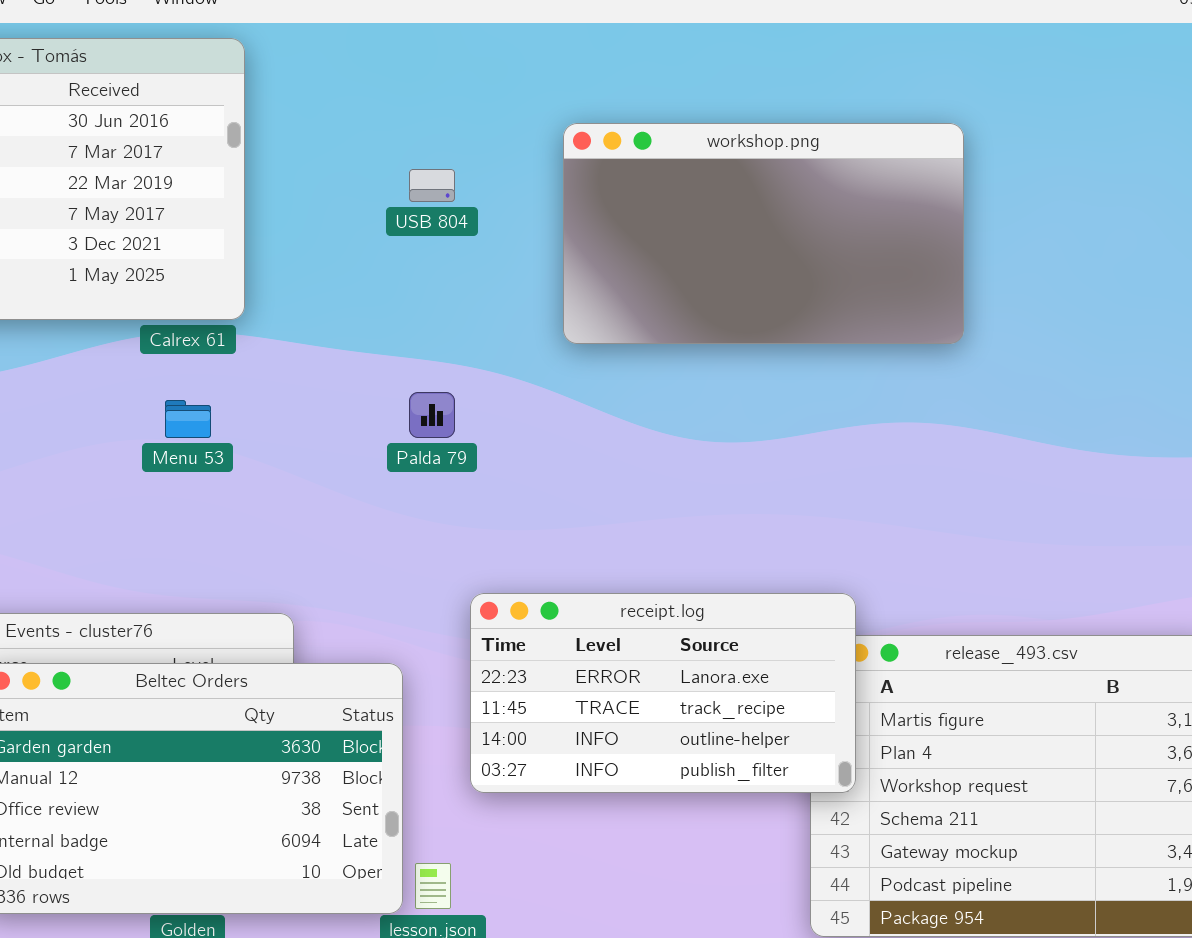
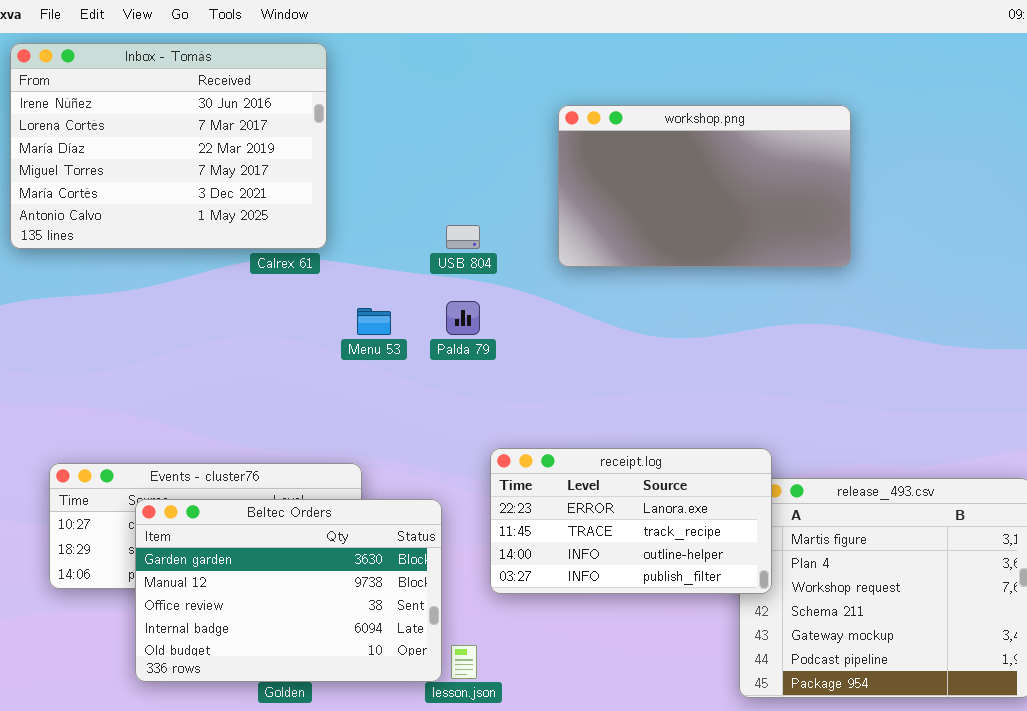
USB 804: [409,169,455,202] -> [446,225,480,249], moved
Menu 53: [165,400,211,438] -> [357,308,391,335], moved

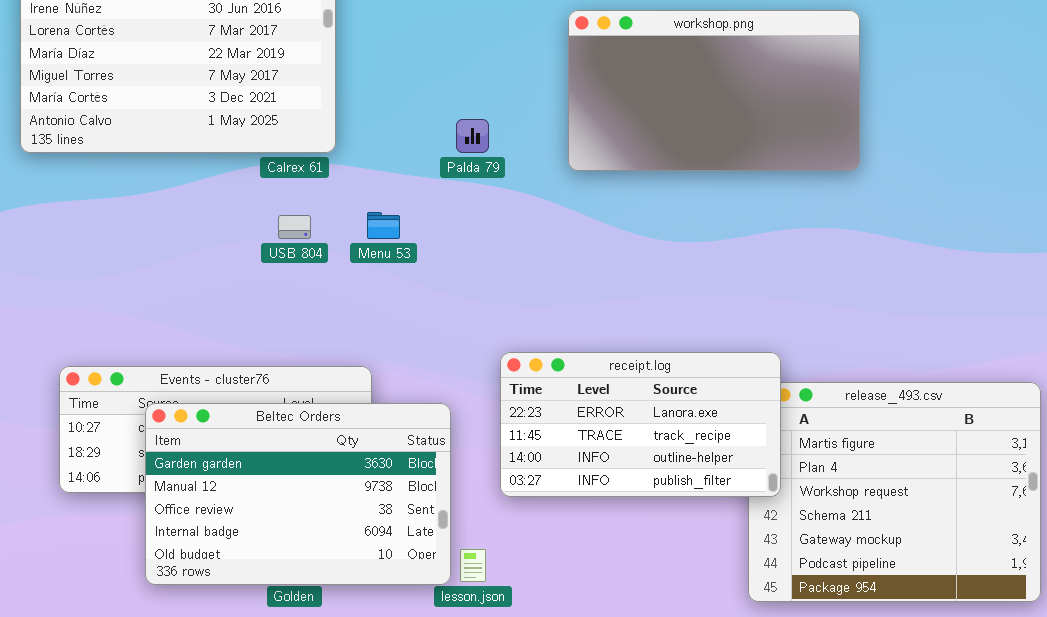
USB 804: [446,225,480,249] -> [278,215,311,239], moved
Palda 79: [446,301,480,335] -> [456,119,489,153], moved

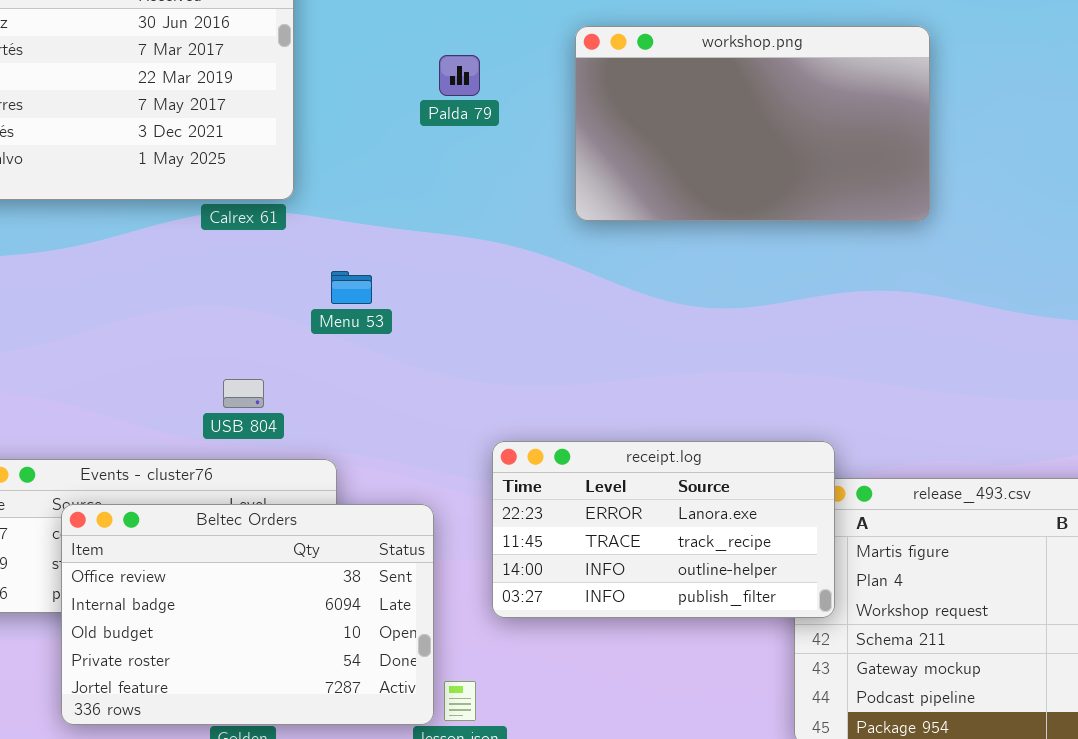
Palda 79: [456,119,489,153] -> [439,55,480,96], moved
USB 804: [278,215,311,239] -> [223,379,264,408], moved
Beltec Orders: [145,403,451,585] -> [61,504,434,725], scrolled down 2 rows

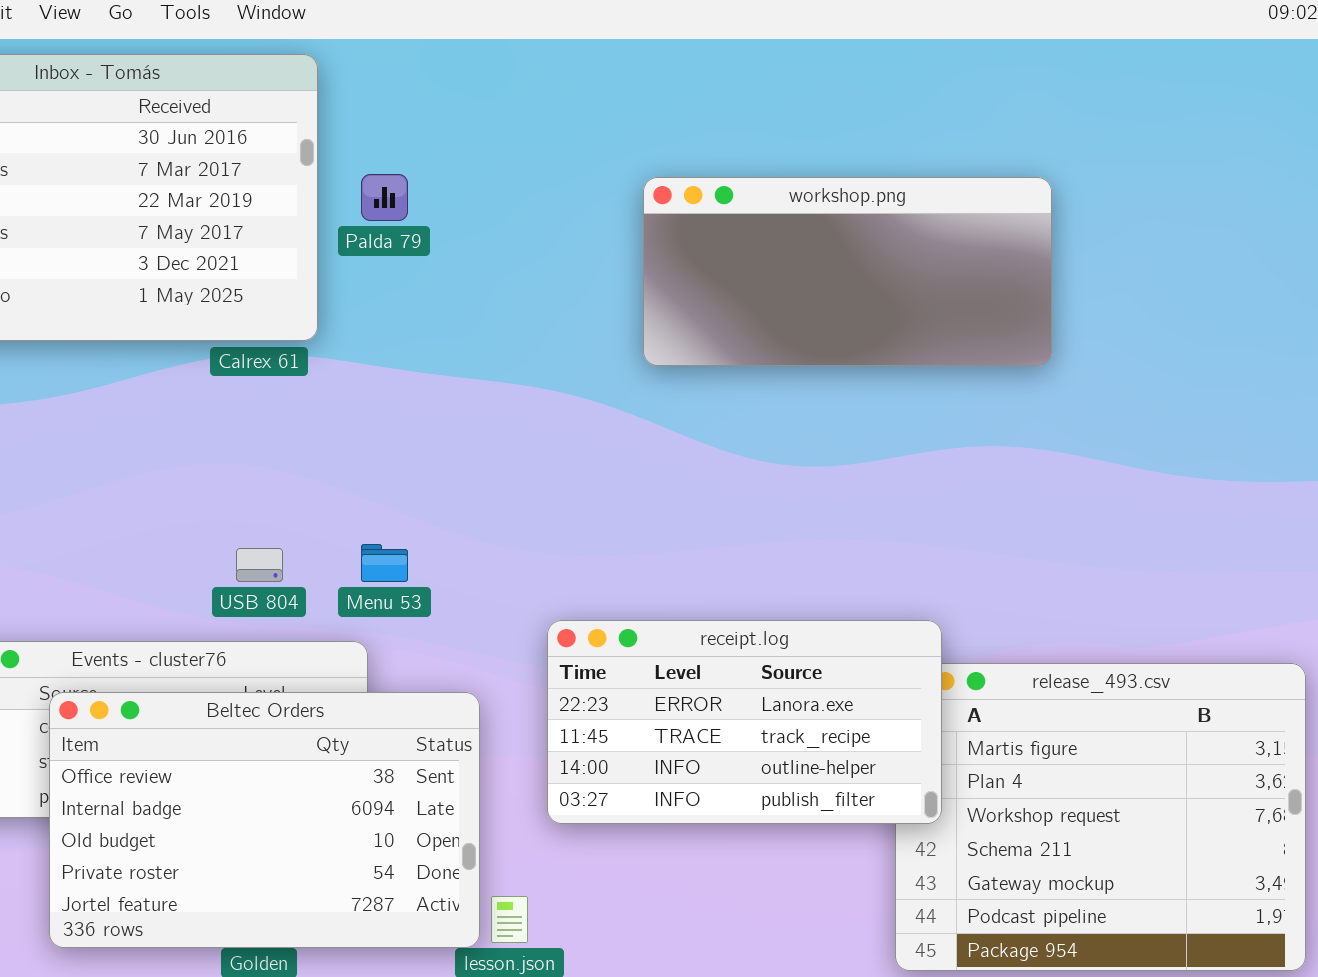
workshop.png: [575,26,930,221] -> [643,177,1052,366], resized
Palda 79: [439,55,480,96] -> [361,174,408,221], moved
Menu 53: [331,271,372,304] -> [361,544,408,582], moved

